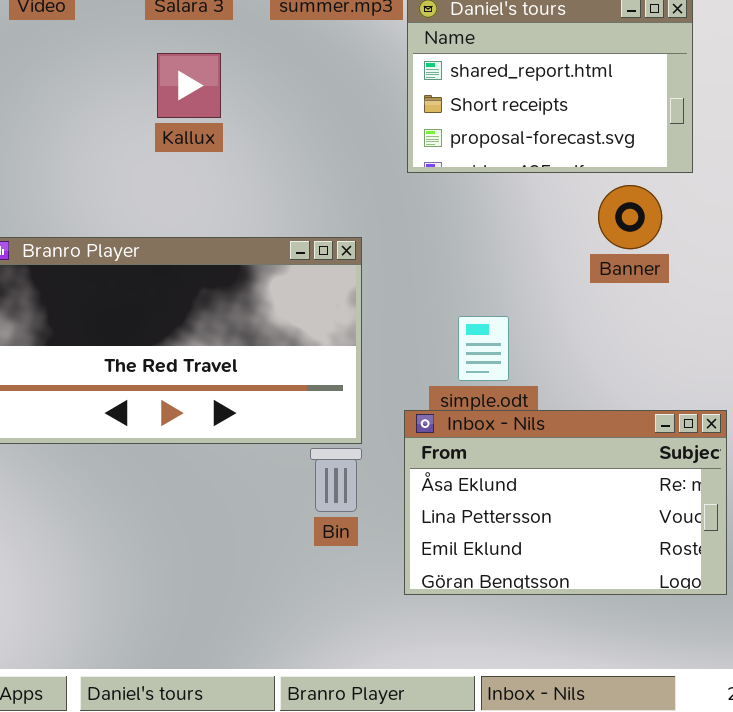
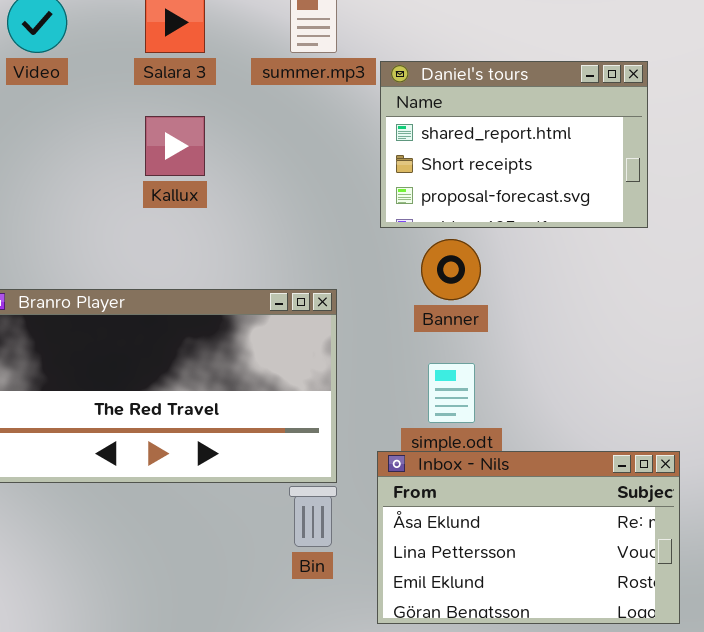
Banner: [598,185,662,249] -> [421,239,481,300], moved

